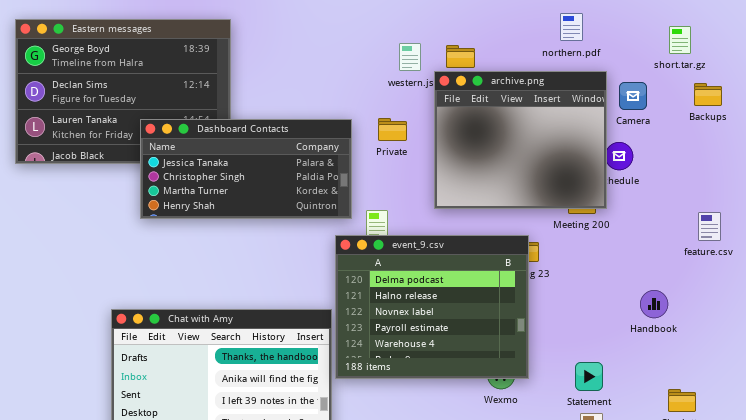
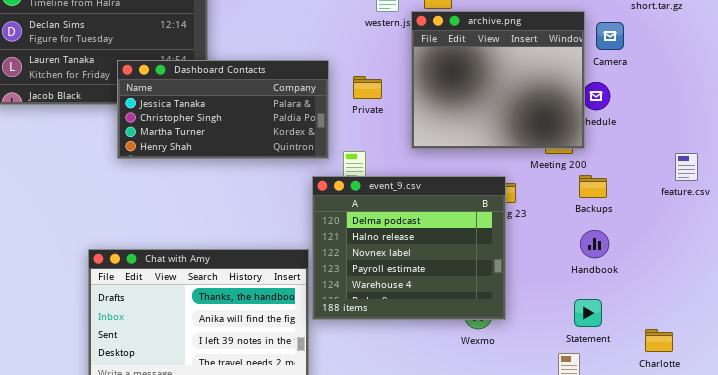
Backups: [694,83,722,106] -> [579,175,607,198], moved
Private: [378,118,407,141] -> [353,76,382,99], moved
Handbook: [640,290,668,318] -> [580,230,609,258], moved
Statement: [575,362,603,391] -> [574,299,602,327], moved

